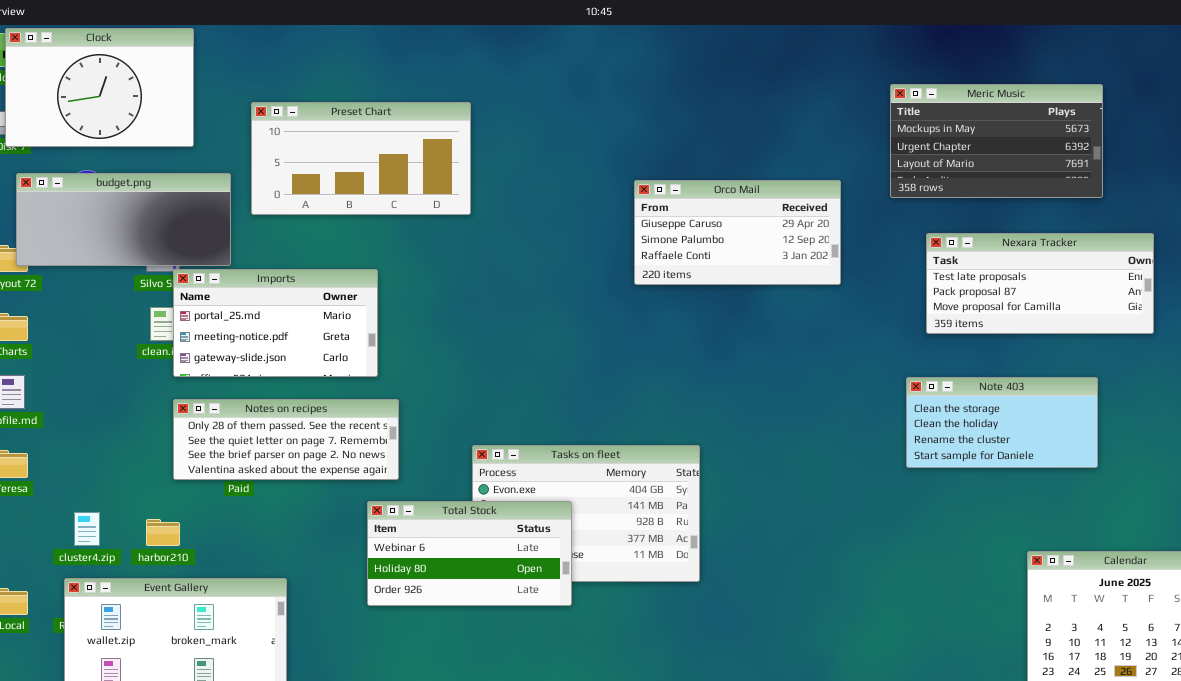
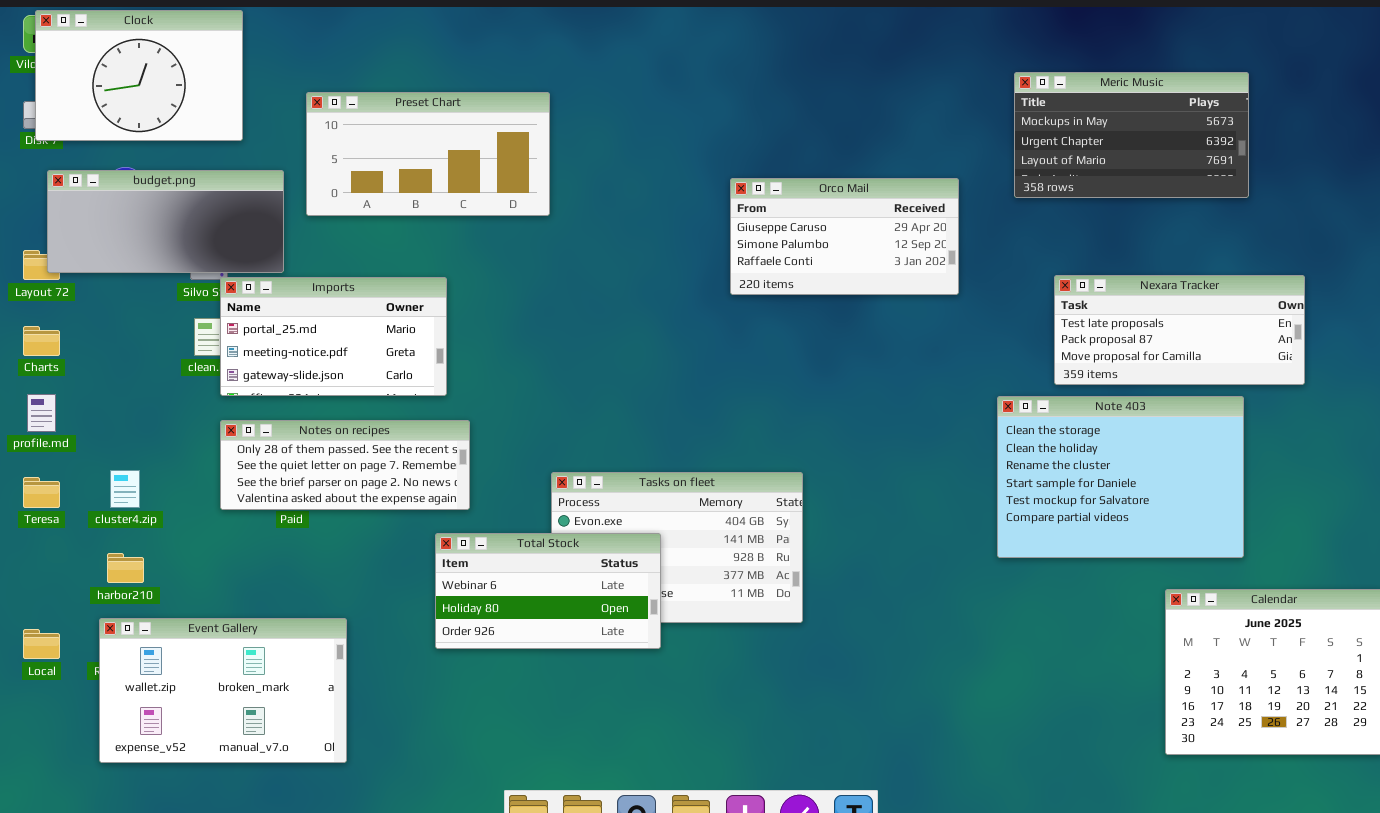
Nexara Tracker: [926,233,1154,334] -> [1054,275,1305,385], moved
Note 403: [906,377,1098,468] -> [997,396,1244,558], resized
cluster4.zip: [74,512,100,546] -> [110,470,140,508], moved
harbor210: [146,519,180,546] -> [107,553,144,583], moved

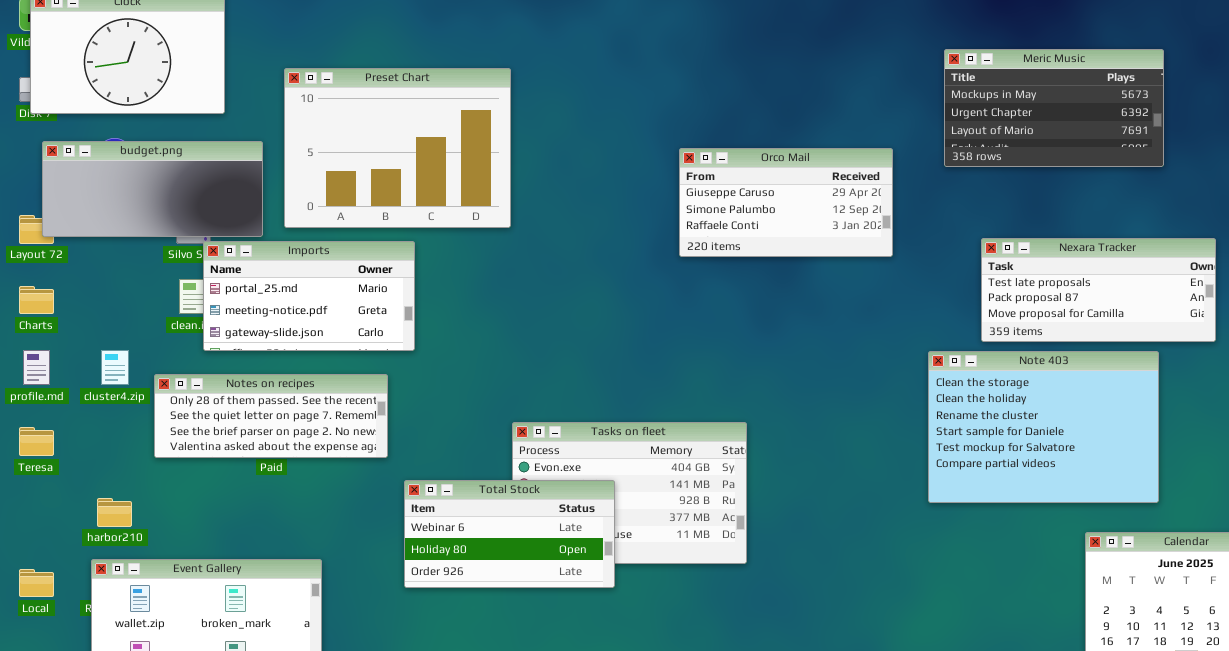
Preset Chart: [306,92,550,216] -> [284,68,511,228], resized
Notes on recipes: [220,420,470,510] -> [154,374,388,458], moved
cluster4.zip: [110,470,140,508] -> [101,350,129,385], moved

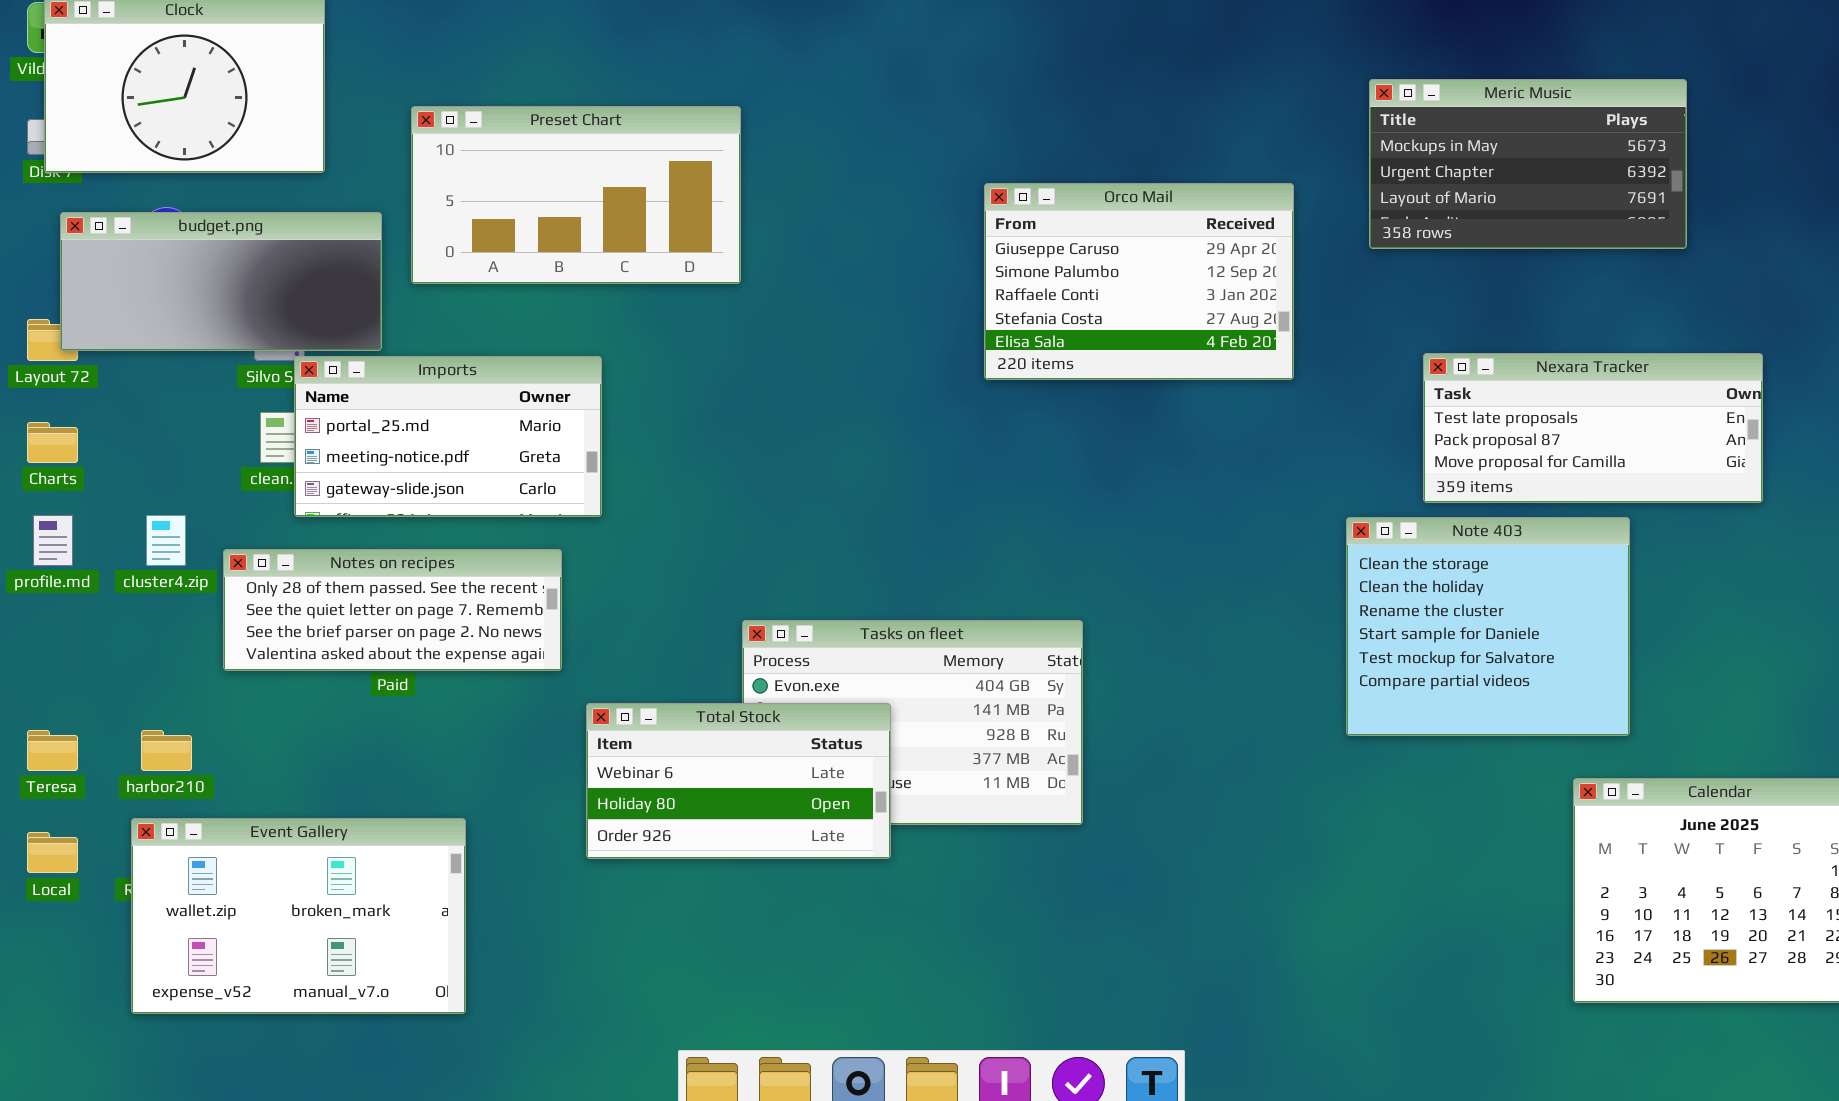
Preset Chart: [284,68,511,228] -> [411,106,741,284], resized
Orco Mail: [679,148,893,257] -> [984,183,1294,380], resized
Note 403: [928,351,1159,503] -> [1346,517,1630,736], resized
Teresa: [19,427,54,456] -> [27,730,78,771], moved

